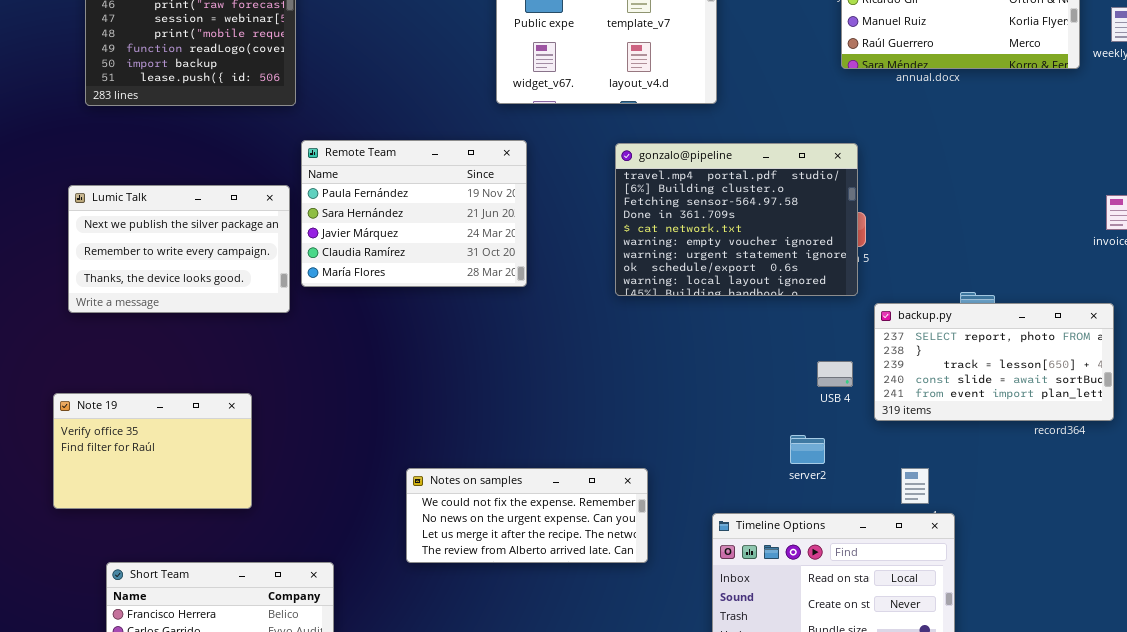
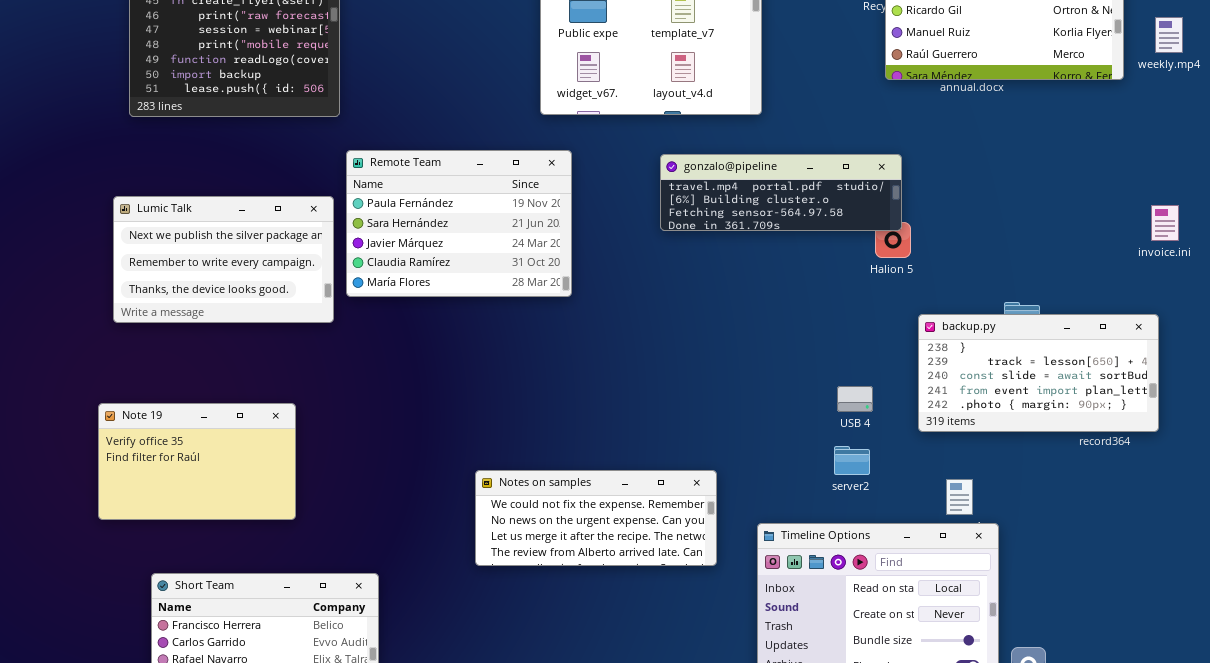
gonzalo@pipeline: [615,143,858,296] -> [660,154,902,231], resized
backup.py: [874,303,1114,421] -> [918,314,1159,432], scrolled down 1 row
USB 4: [817,361,853,387] -> [837,386,873,412], moved
Notes on samples: [406,468,648,563] -> [475,470,717,566], moved

